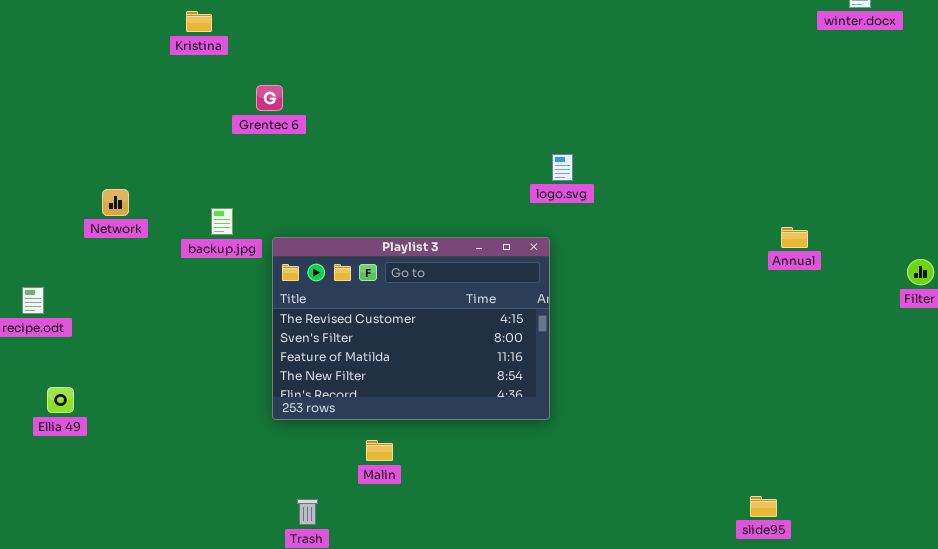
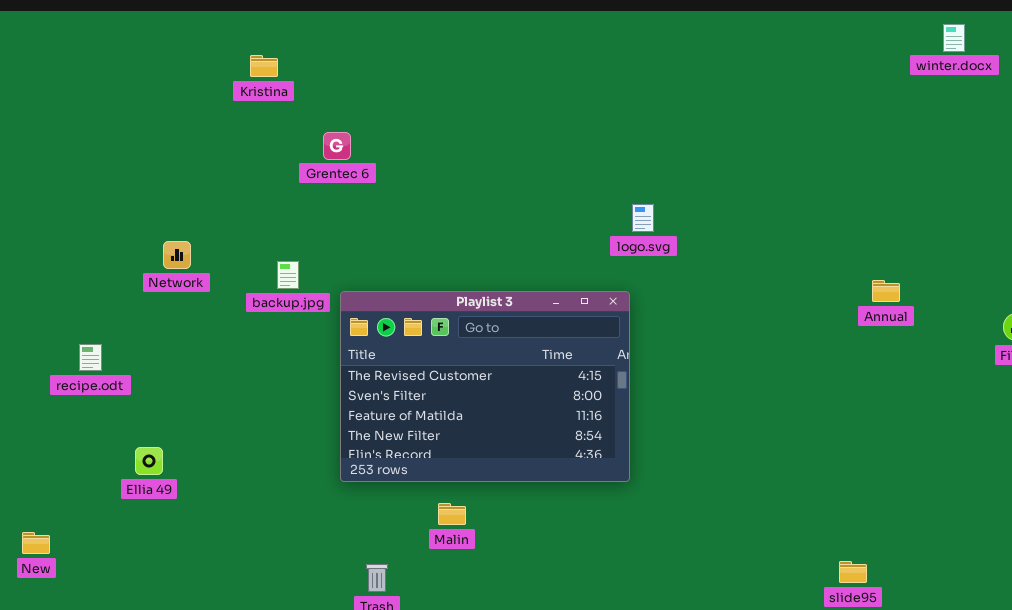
Ellia 49: [47,387,74,413] -> [135,447,163,475], moved

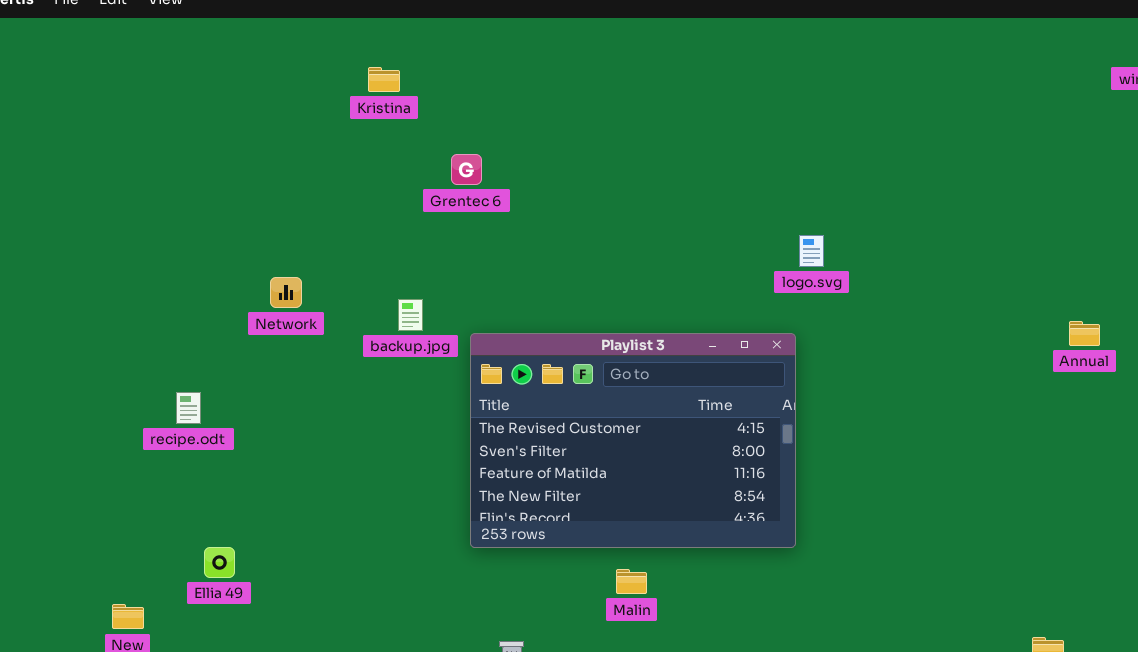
Ellia 49: [135,447,163,475] -> [204,547,235,578], moved
Malin: [438,503,466,525] -> [616,569,647,594], moved

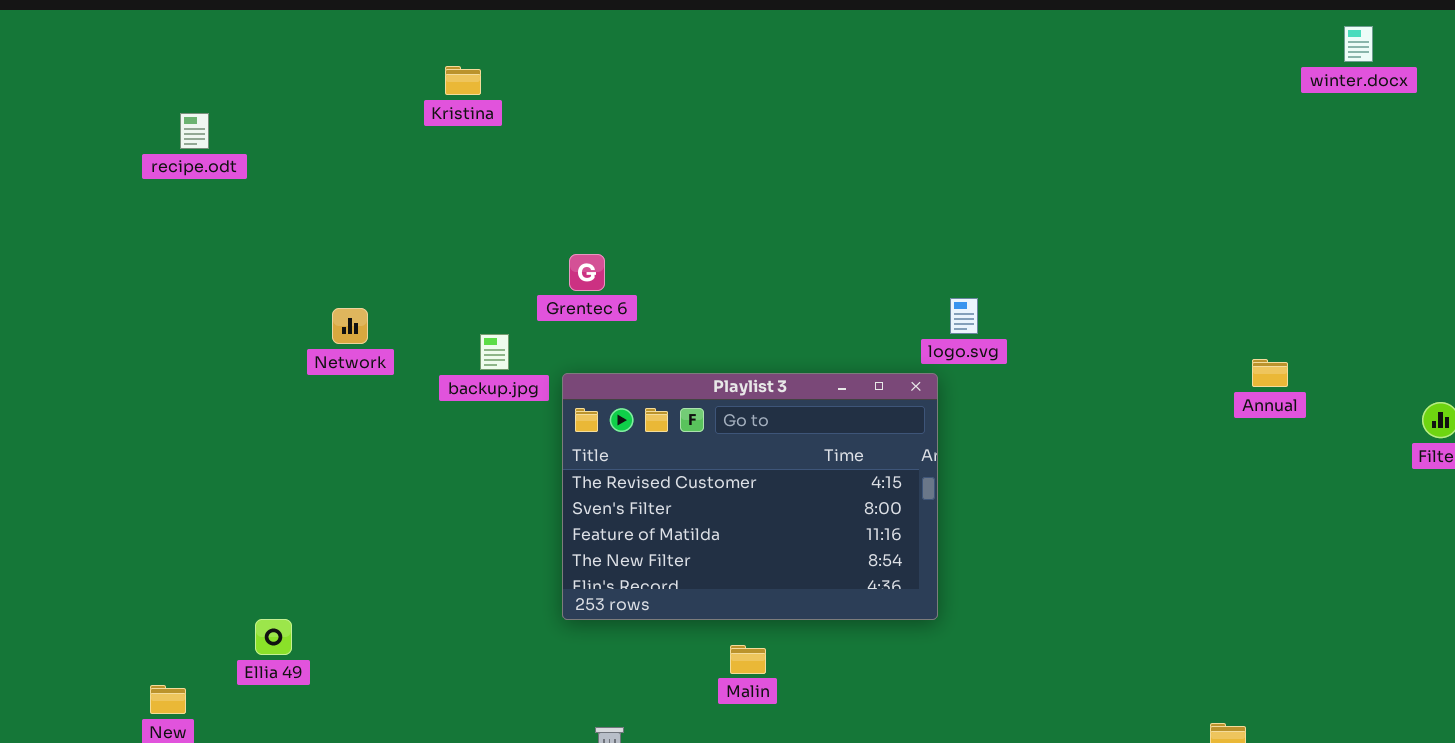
Grentec 6: [451,154,482,185] -> [569,254,605,291], moved
logo.svg: [799,235,824,267] -> [950,298,978,334], moved
recipe.odt: [176,392,201,424] -> [180,113,209,149], moved

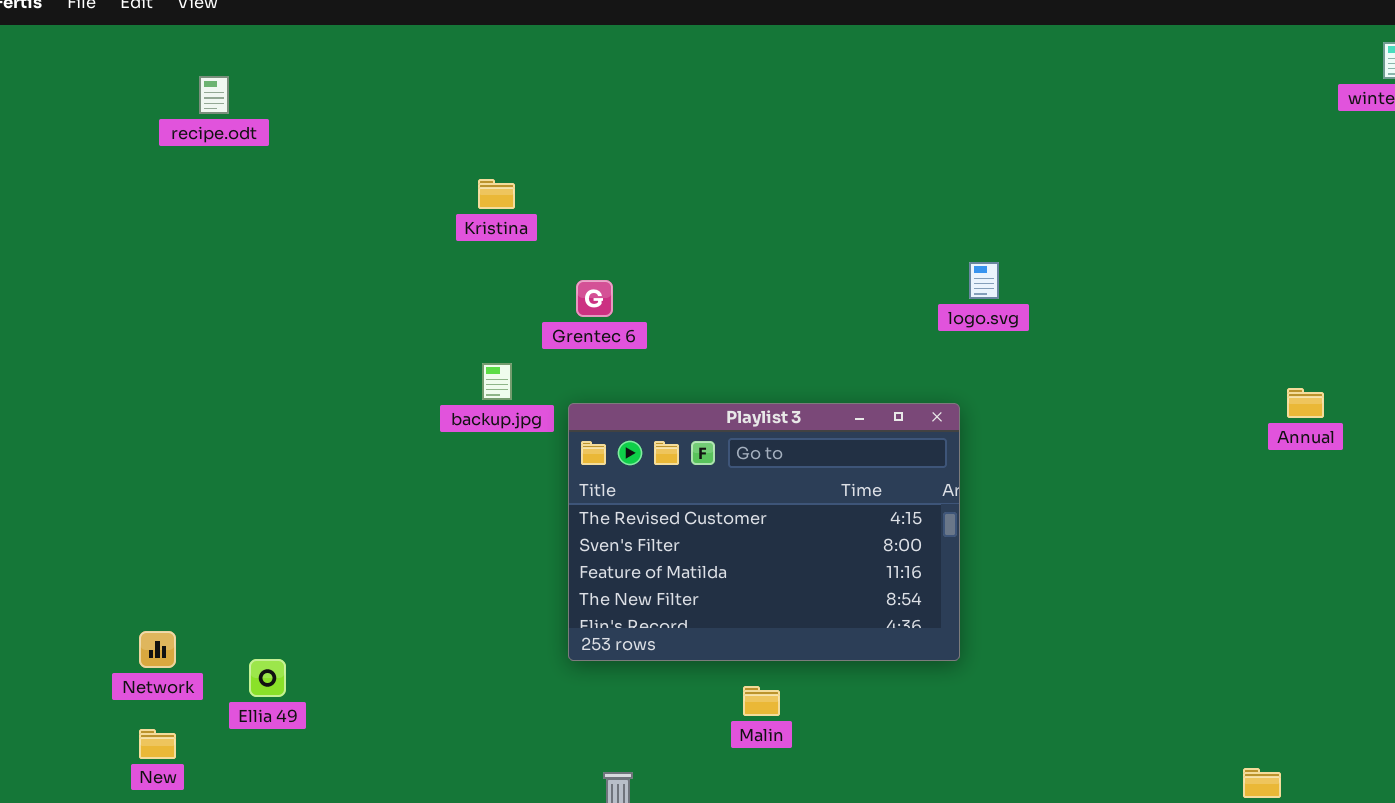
Kristina: [445,66,481,95] -> [478,179,515,209], moved
recipe.odt: [180,113,209,149] -> [199,76,229,114], moved
logo.svg: [950,298,978,334] -> [969,262,999,299], moved
Network: [332,308,368,344] -> [139,631,176,668], moved

